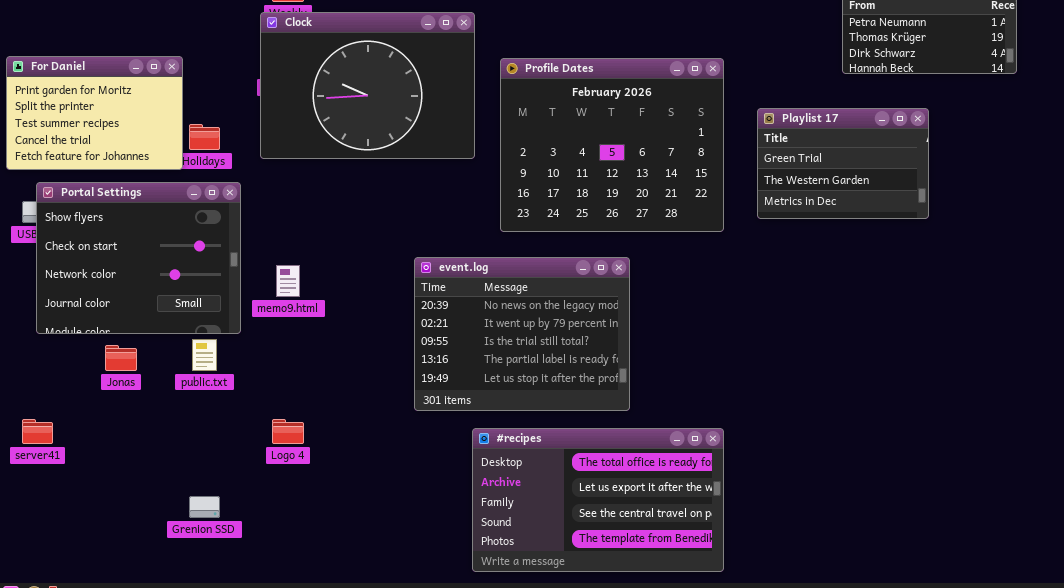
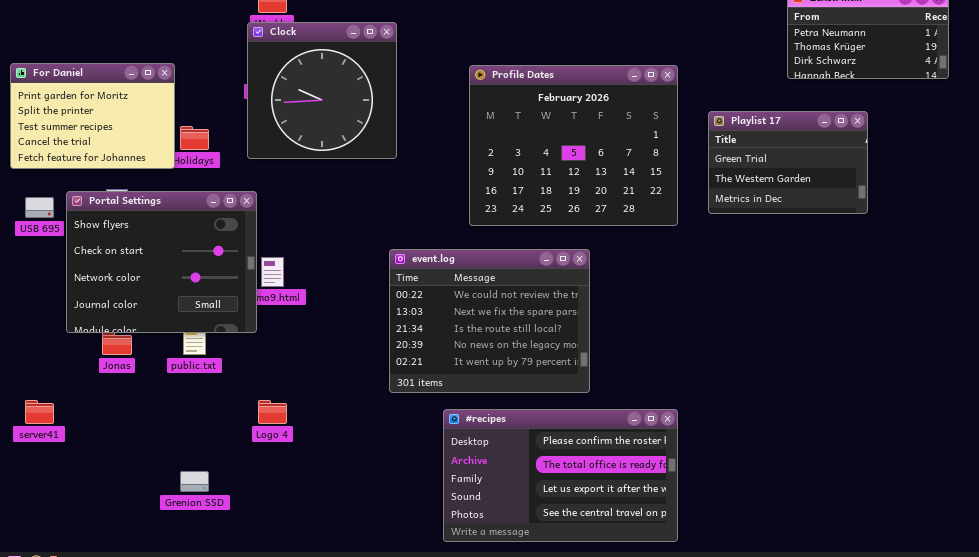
Clock: [260,12,475,159] -> [247,22,397,159], resized
Portal Settings: [36,182,241,334] -> [66,191,257,333], moved
event.log: [414,257,630,411] -> [389,249,590,393], scrolled up 3 rows
#recipes: [472,428,724,572] -> [443,409,678,542], scrolled up 1 row

